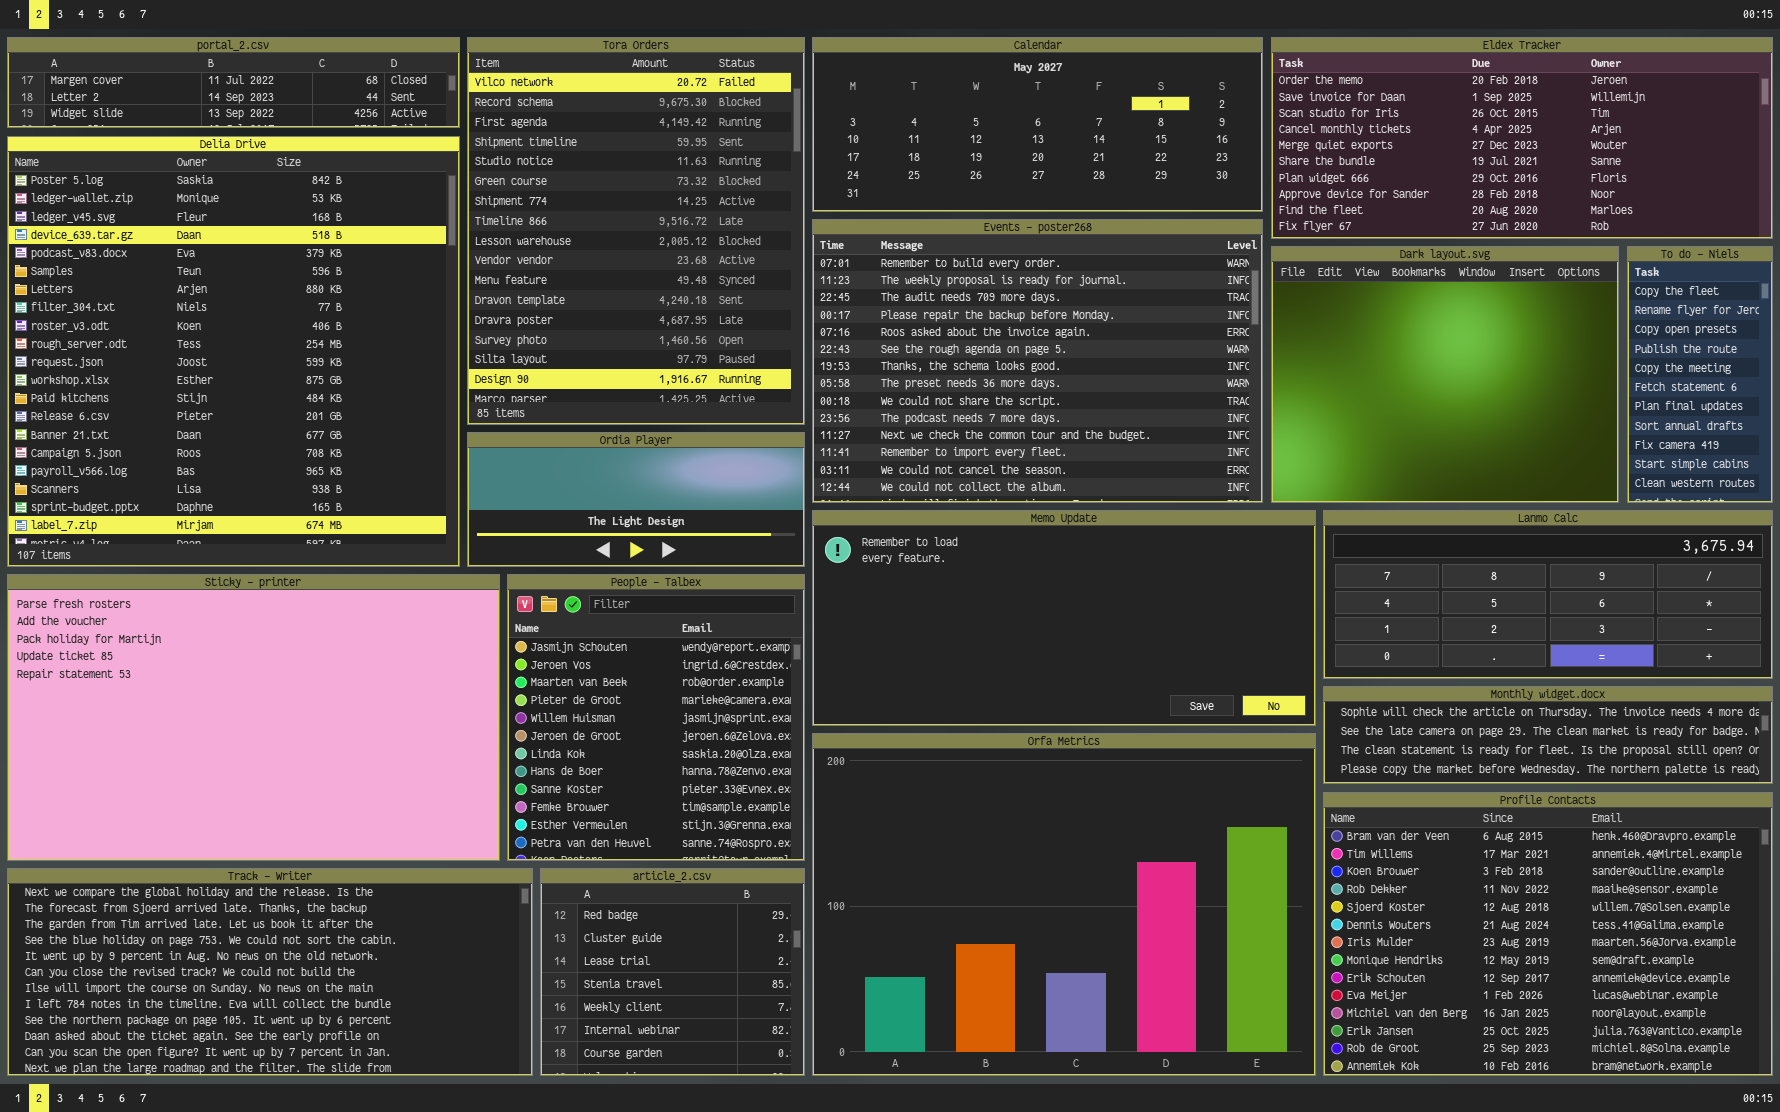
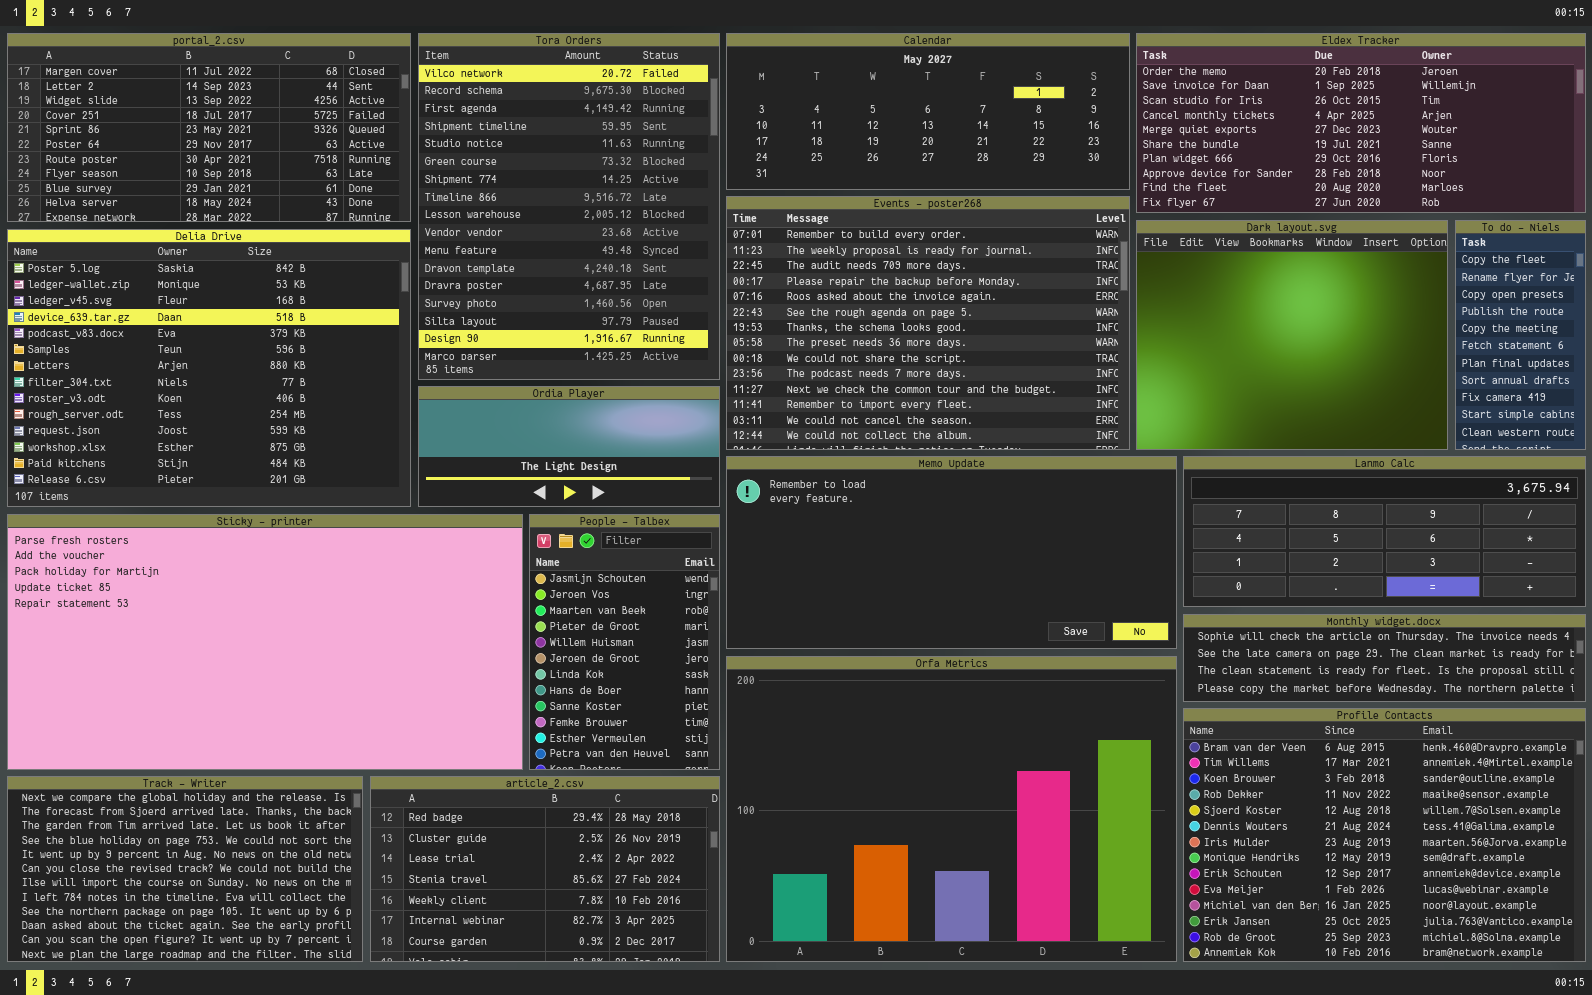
portal_2.csv: [7,37,460,128] -> [7,33,411,222], resized
Delia Drive: [7,136,460,567] -> [7,229,411,507], resized
Sticky - printer: [7,574,500,861] -> [7,514,523,770], resized
People - Talbex: [507,574,805,861] -> [529,514,720,770], resized
Track - Writer: [7,868,533,1076] -> [7,776,363,962], resized
article_2.csv: [540,868,805,1076] -> [370,776,720,962], resized

